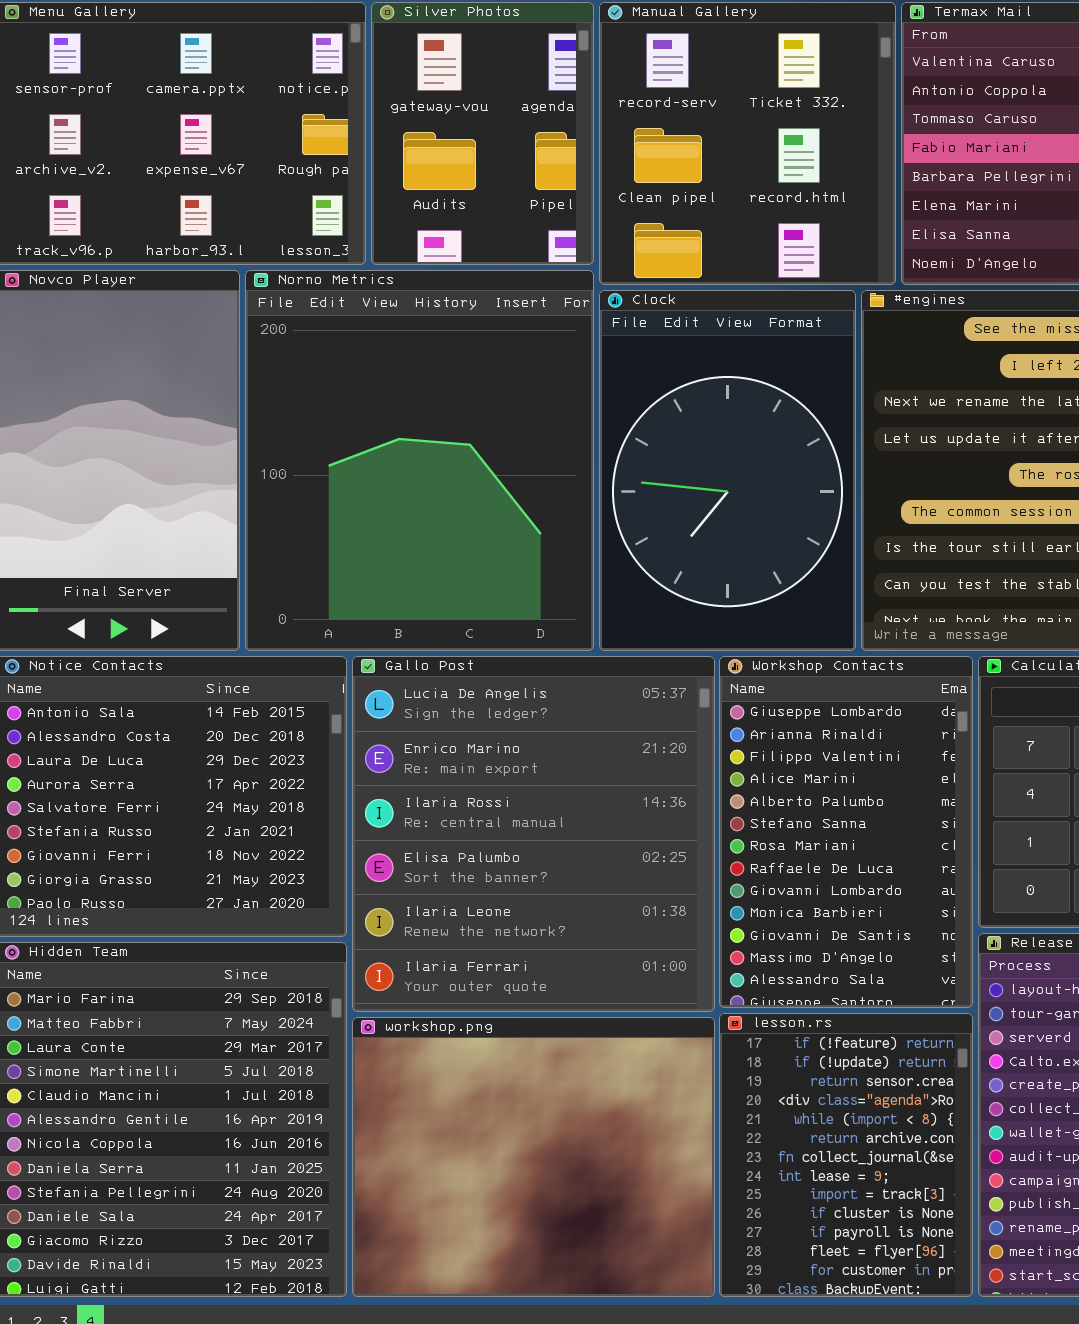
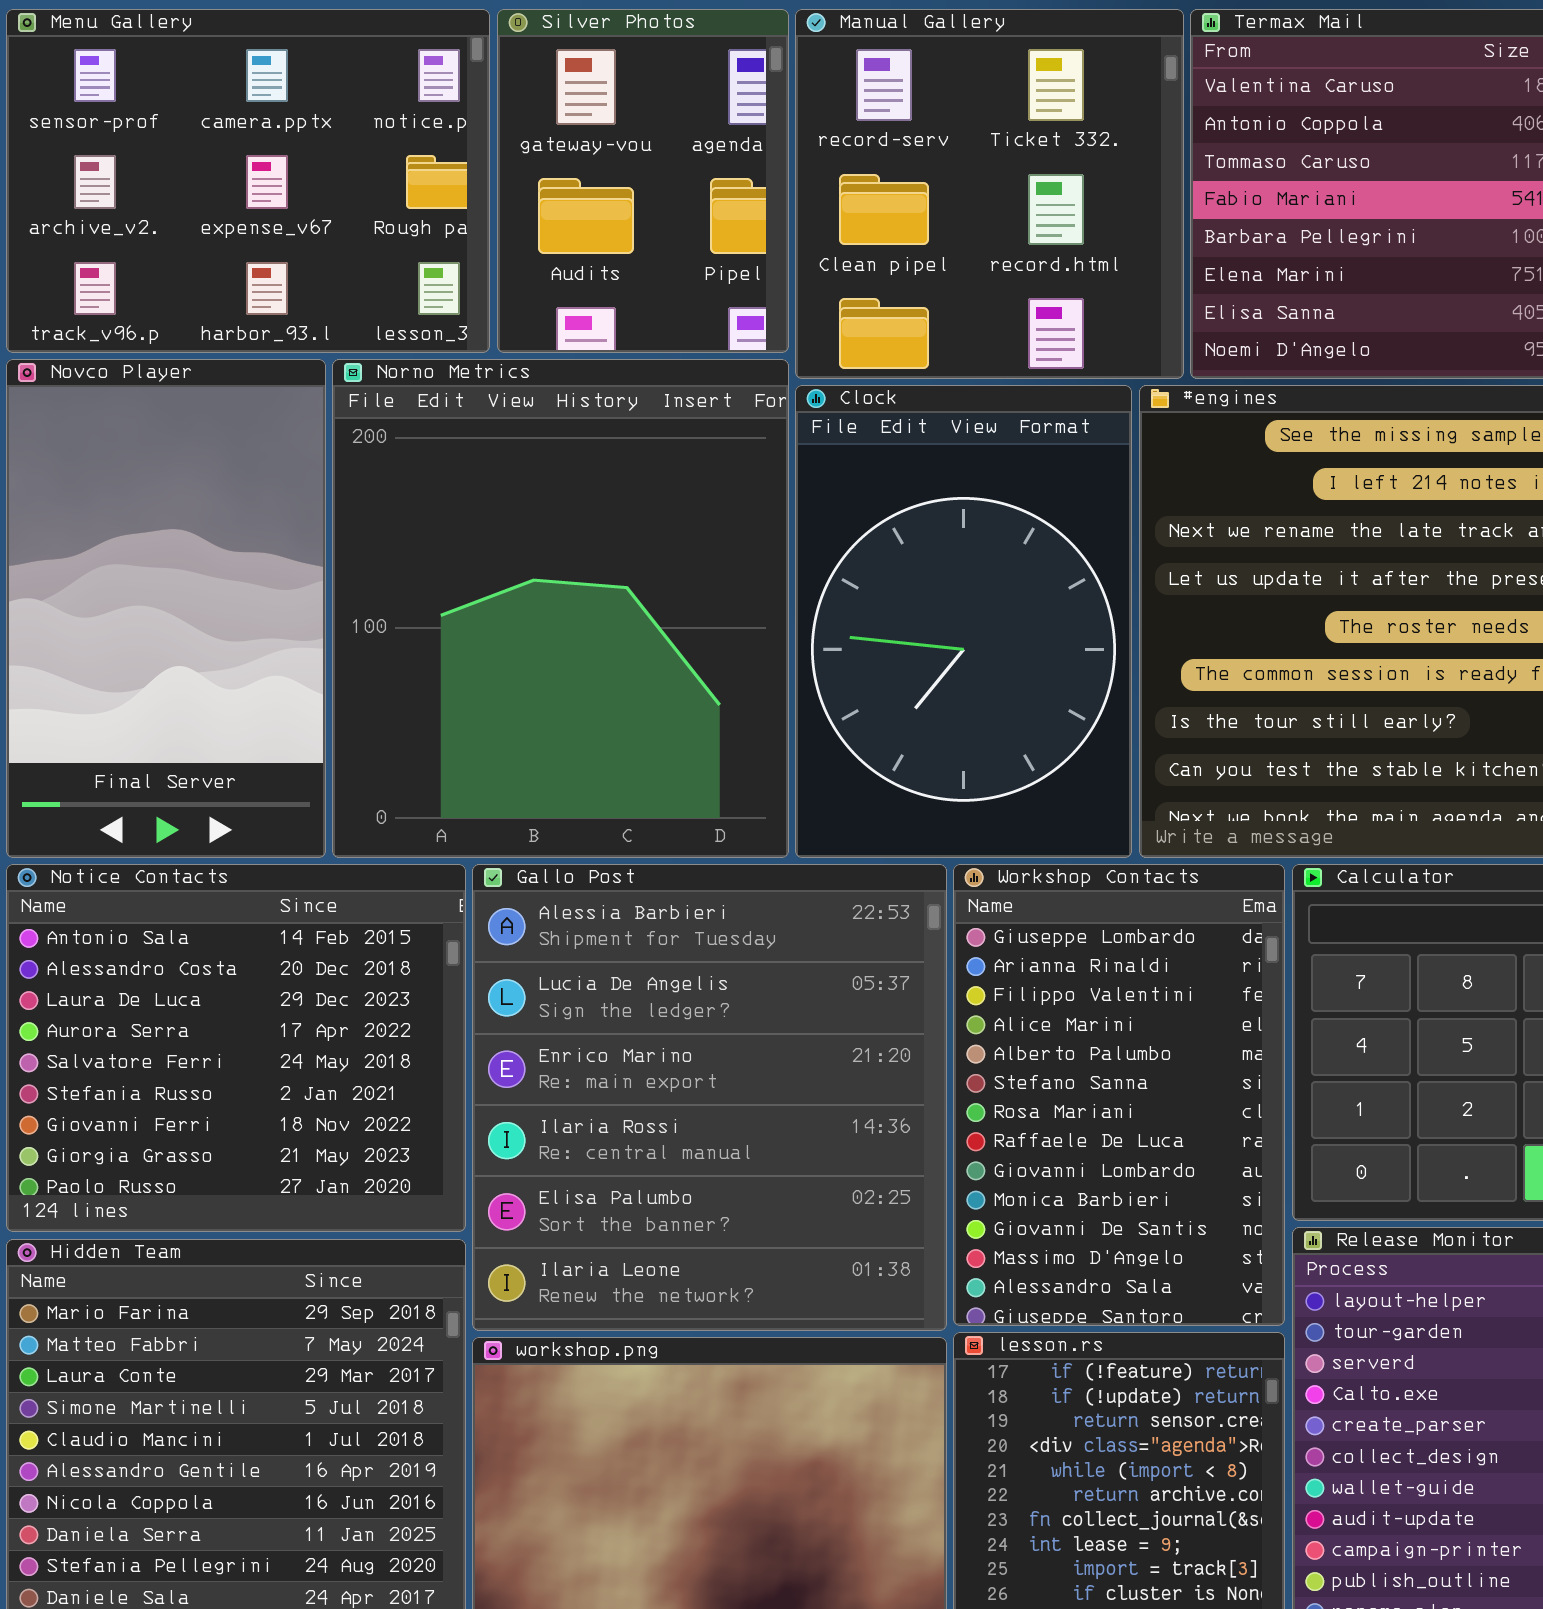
Gallo Post: [352,656,715,1012] -> [472,864,947,1331], scrolled up 1 row

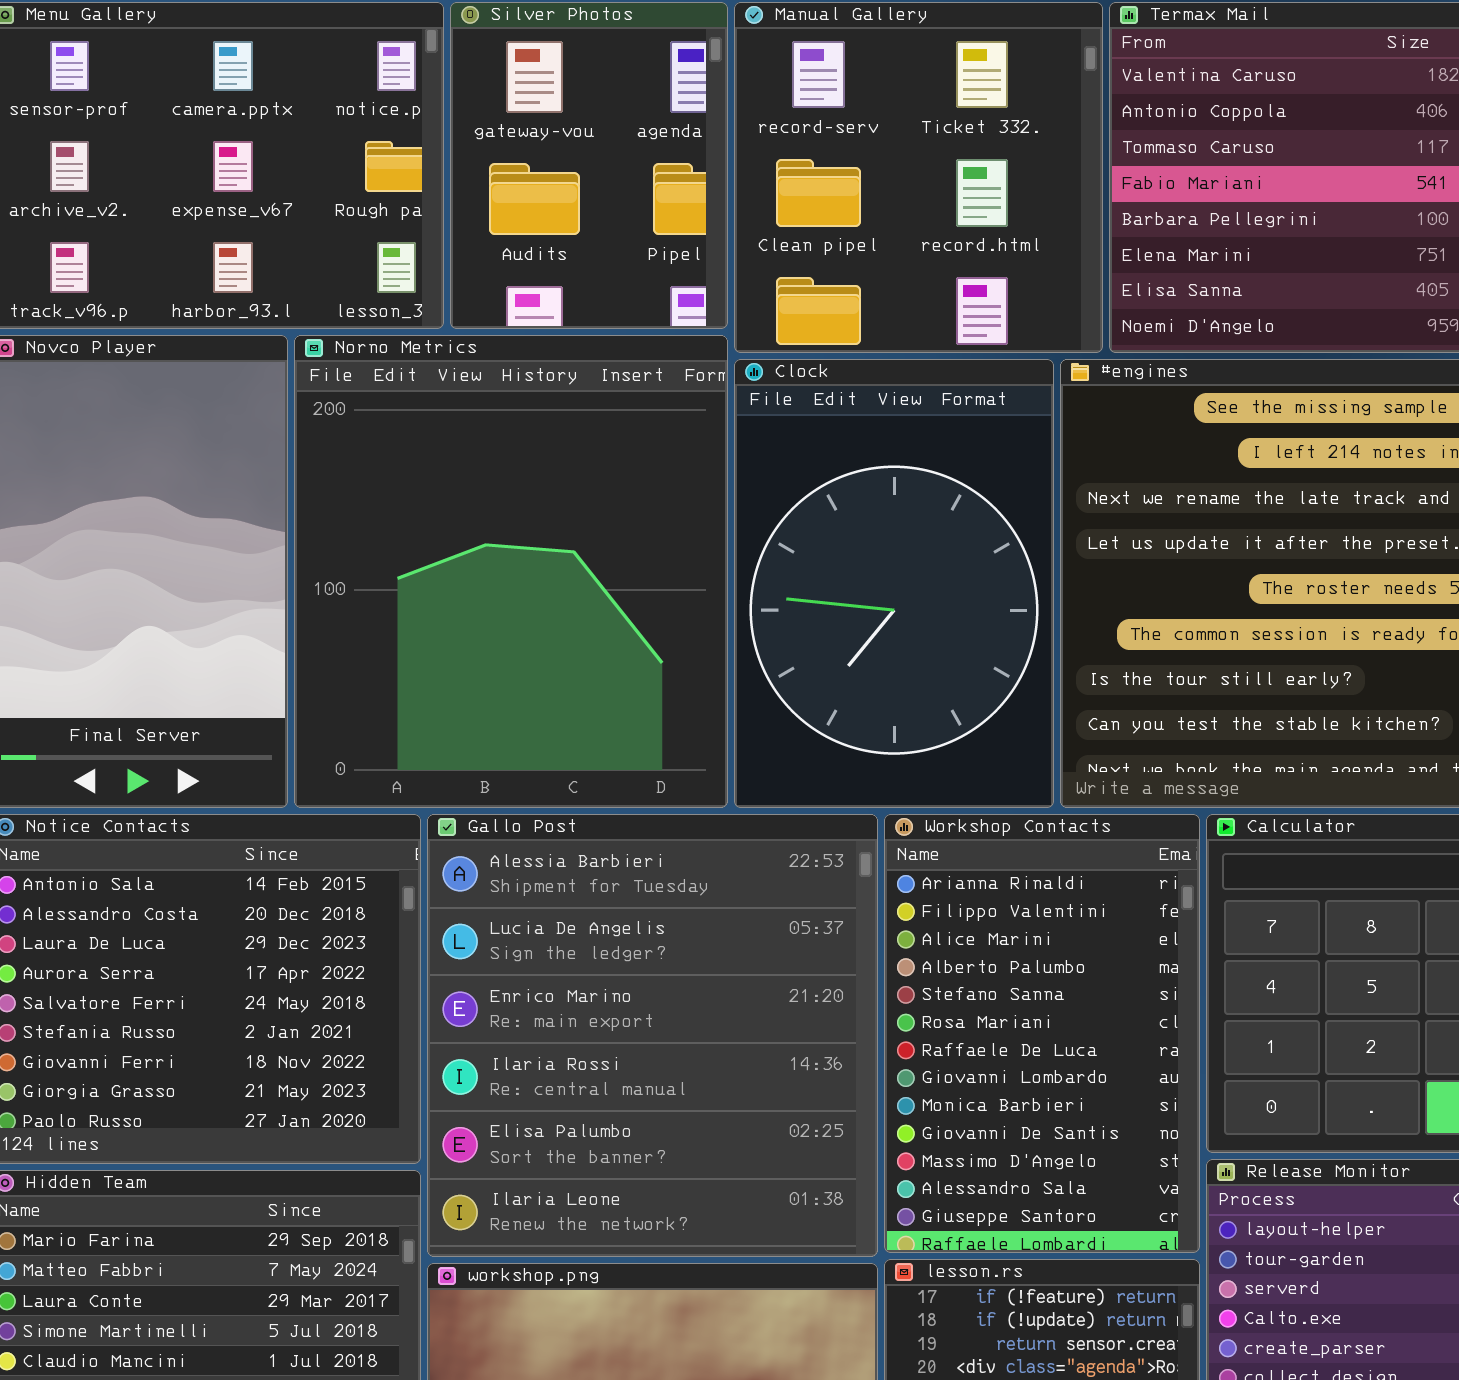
Workshop Contacts: [953,864,1285,1326] -> [884,814,1200,1253], scrolled down 1 row

